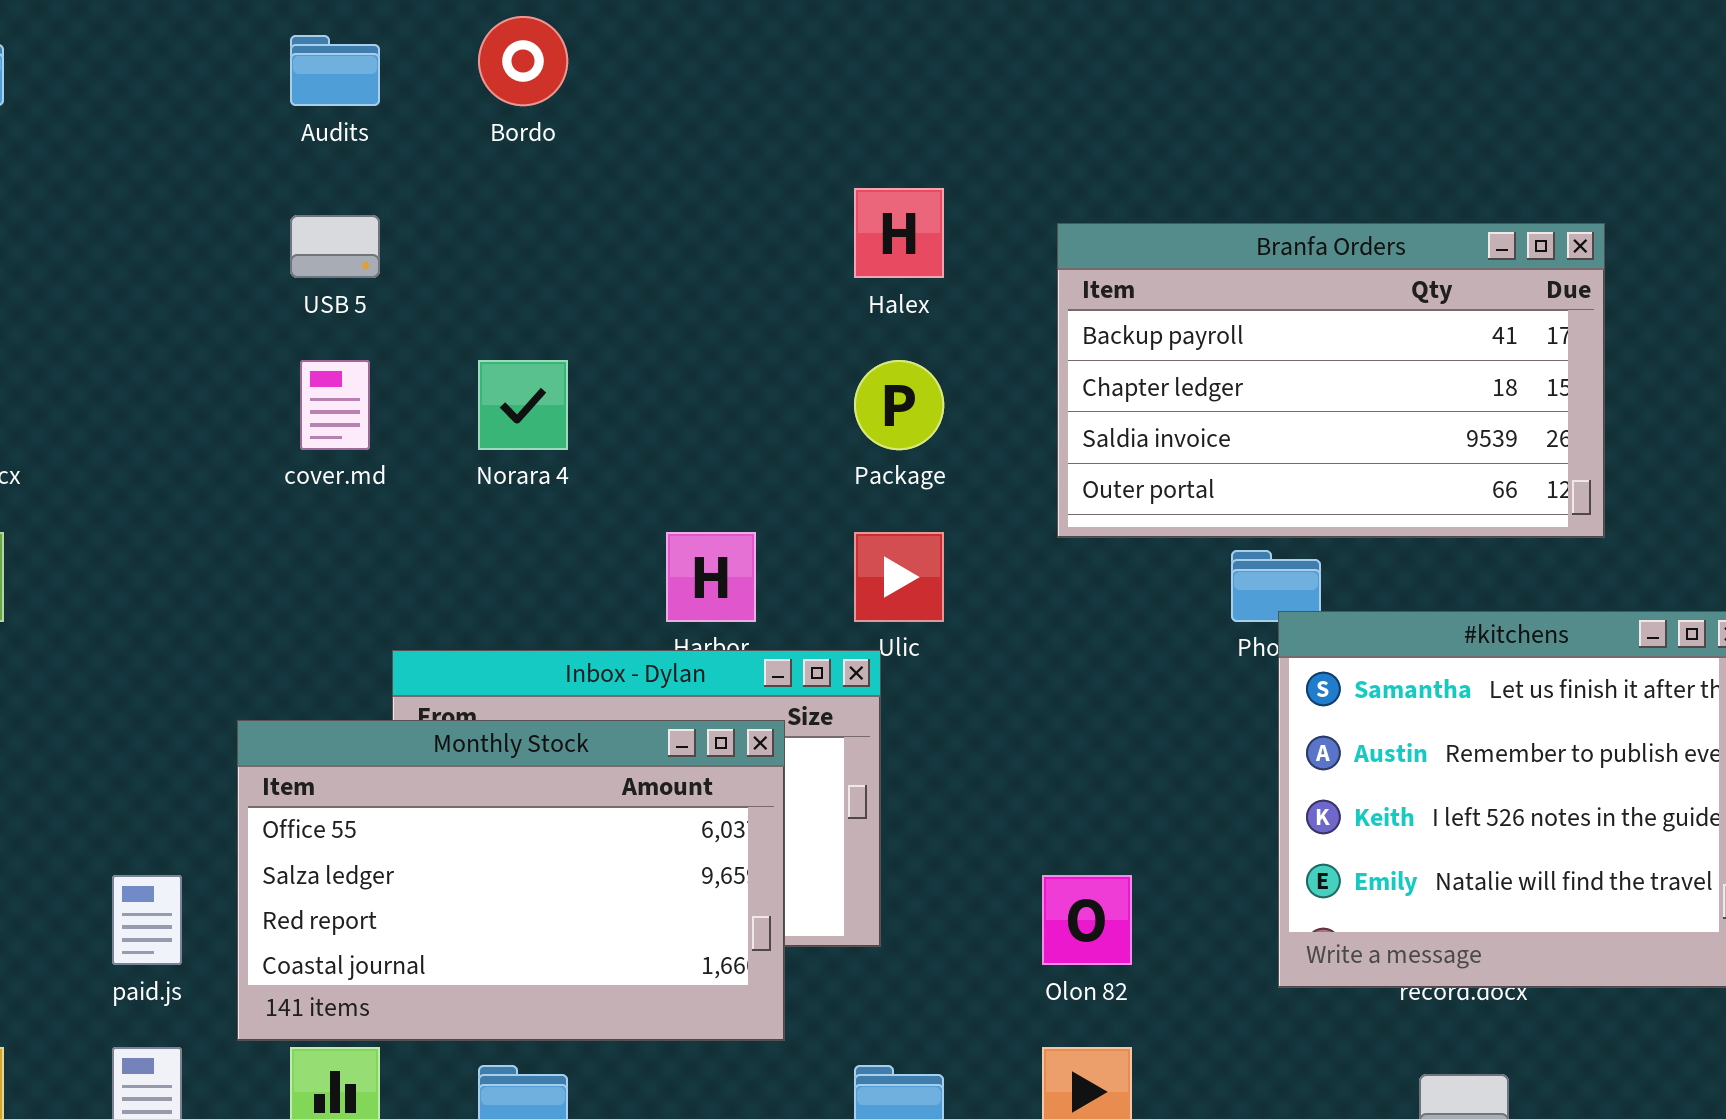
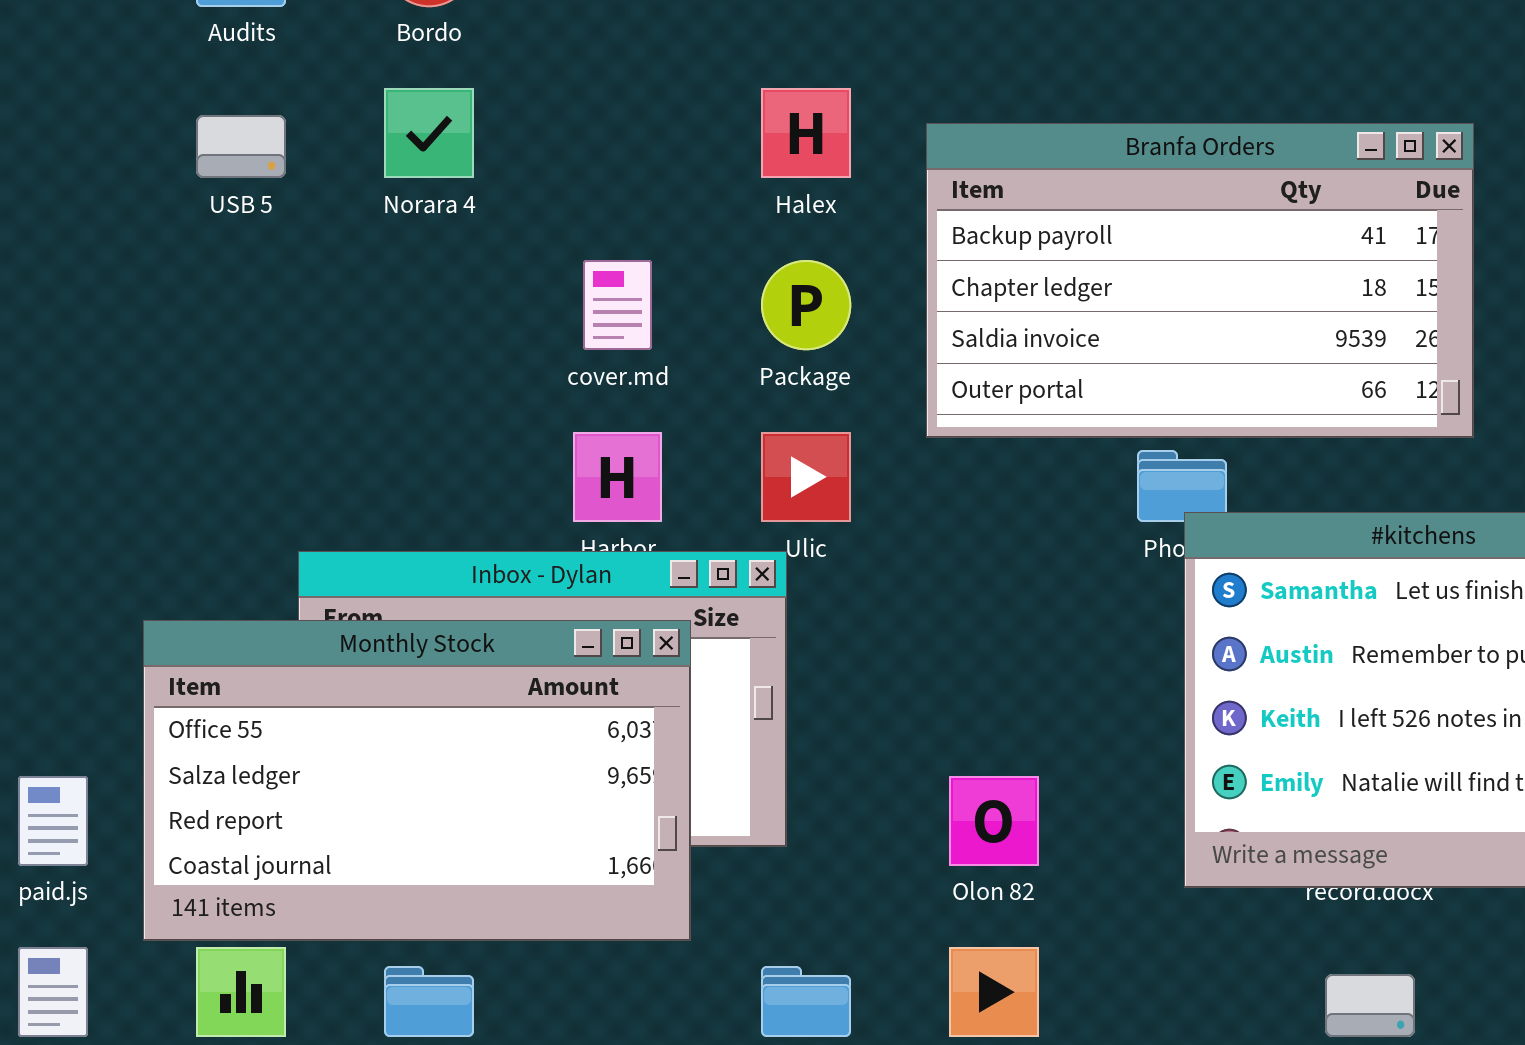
Branfa Orders: [1057,223,1605,538] -> [926,123,1474,438], moved
cover.md: [300,360,370,450] -> [583,260,652,350], moved
Norara 4: [478,360,568,450] -> [384,88,474,178], moved

